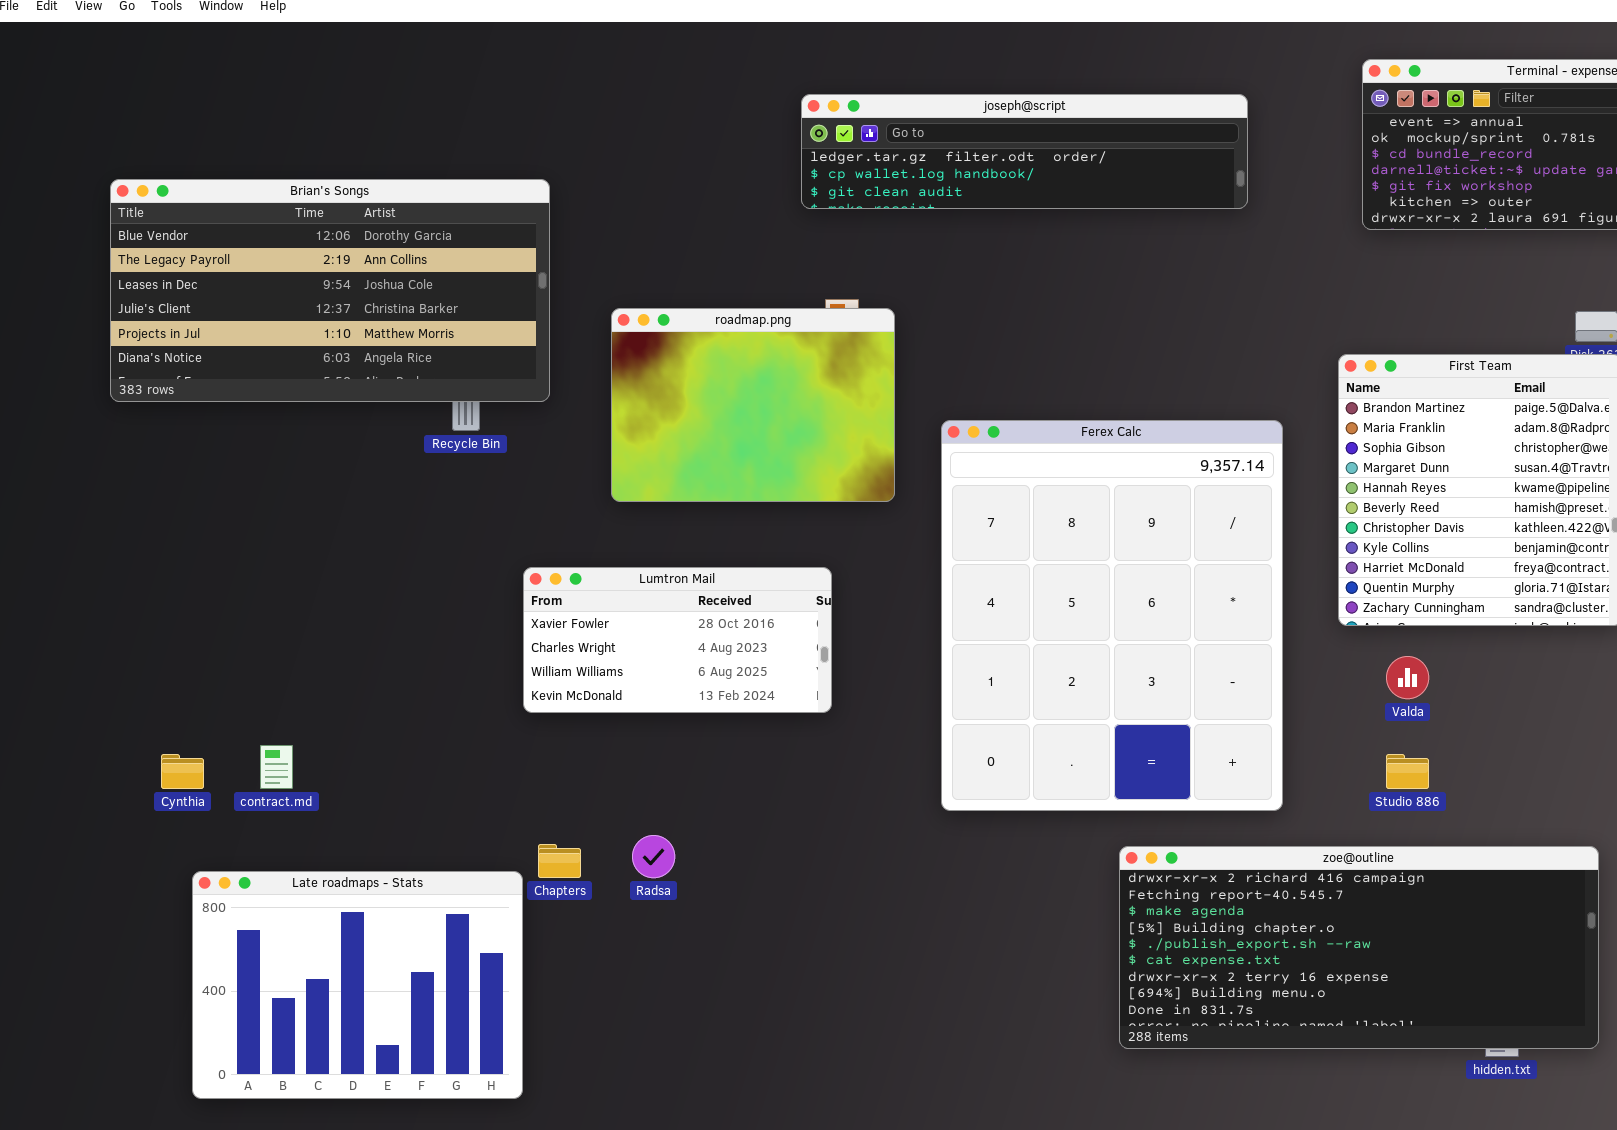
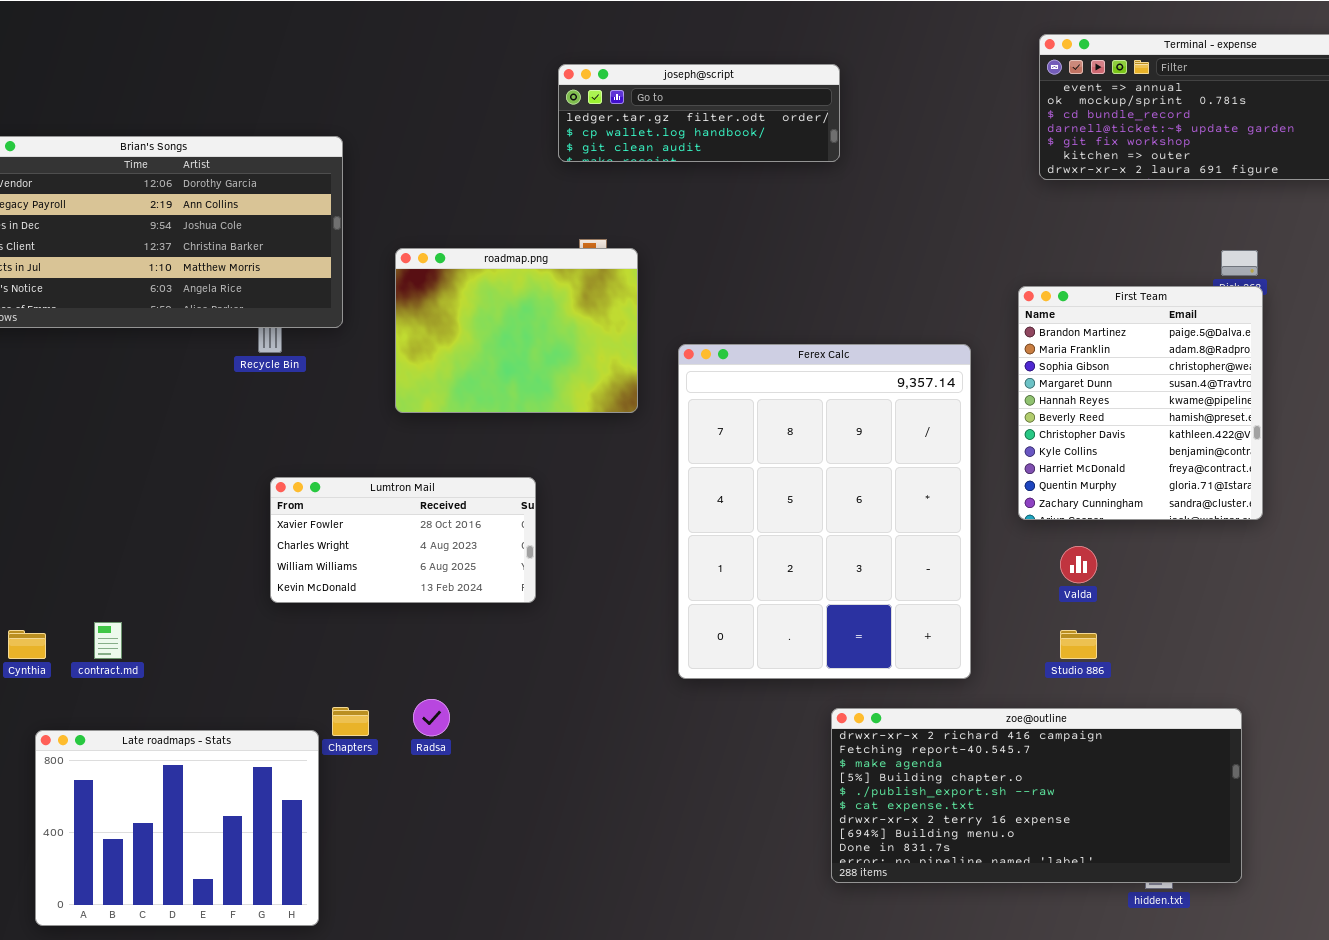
joseph@script: [801,94,1248,209] -> [558,64,840,162], resized
Lumtron Mail: [523,567,832,713] -> [270,477,536,603], moved

